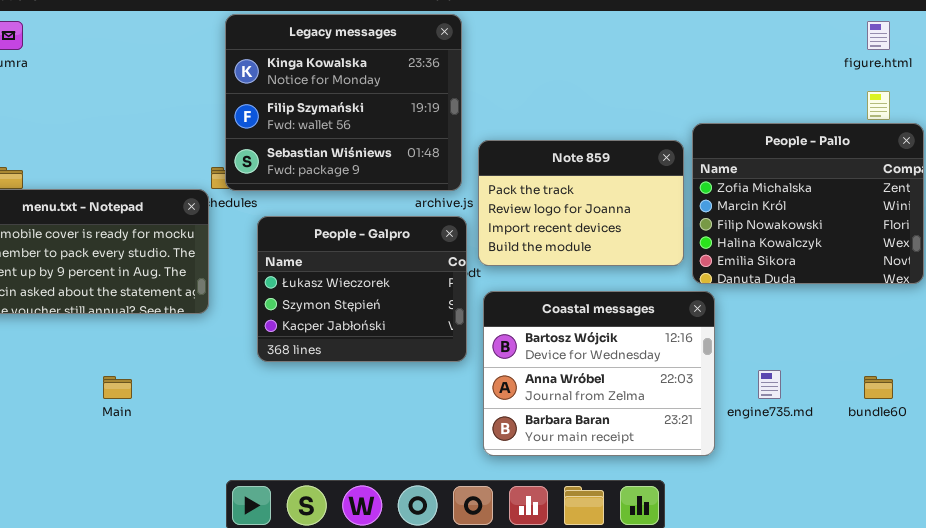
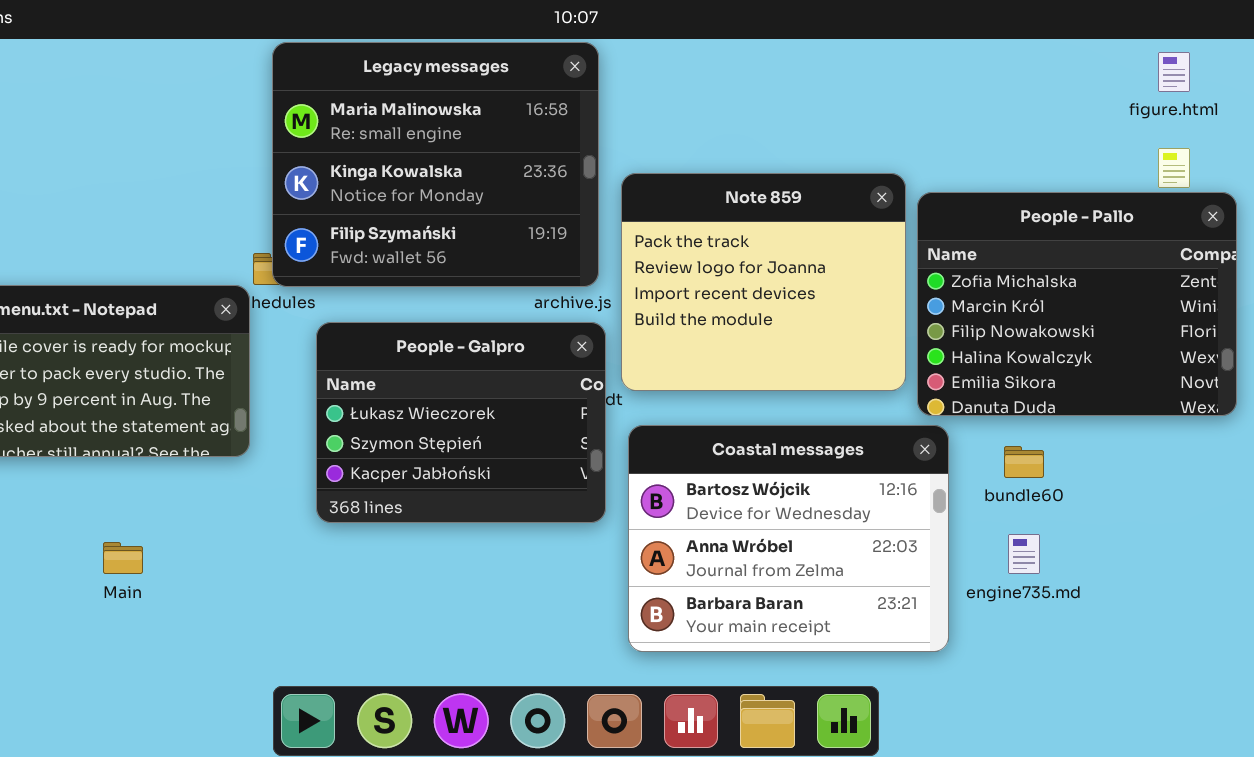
Legacy messages: [225,14,462,191] -> [272,42,599,287], scrolled up 1 row
Note 859: [478,140,684,266] -> [621,173,906,391], resized
bundle60: [864,376,893,399] -> [1004,446,1044,478], moved

